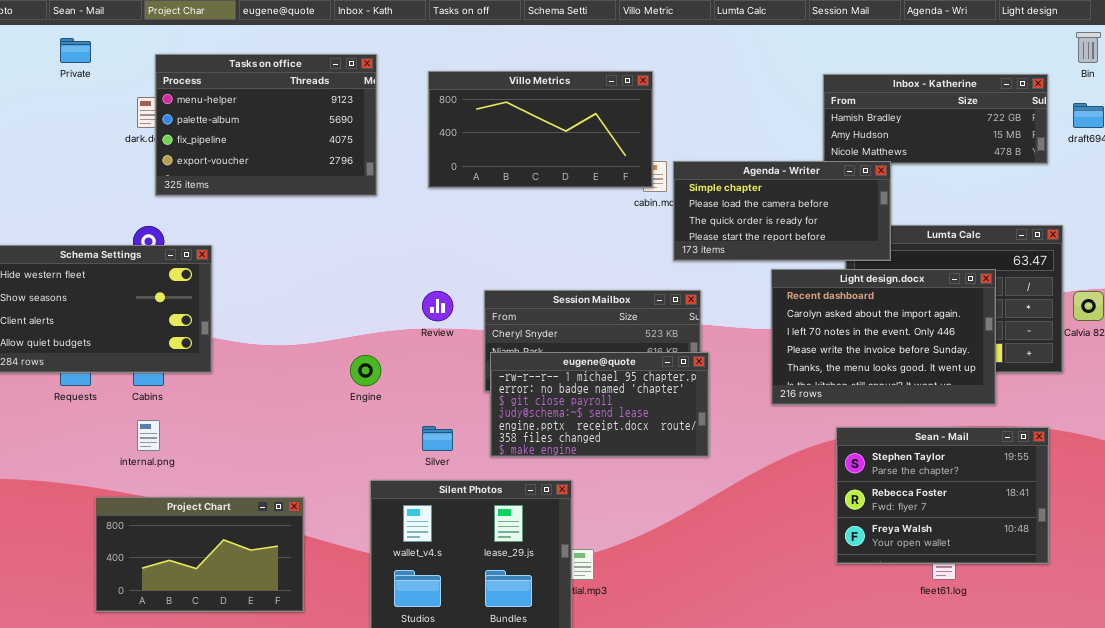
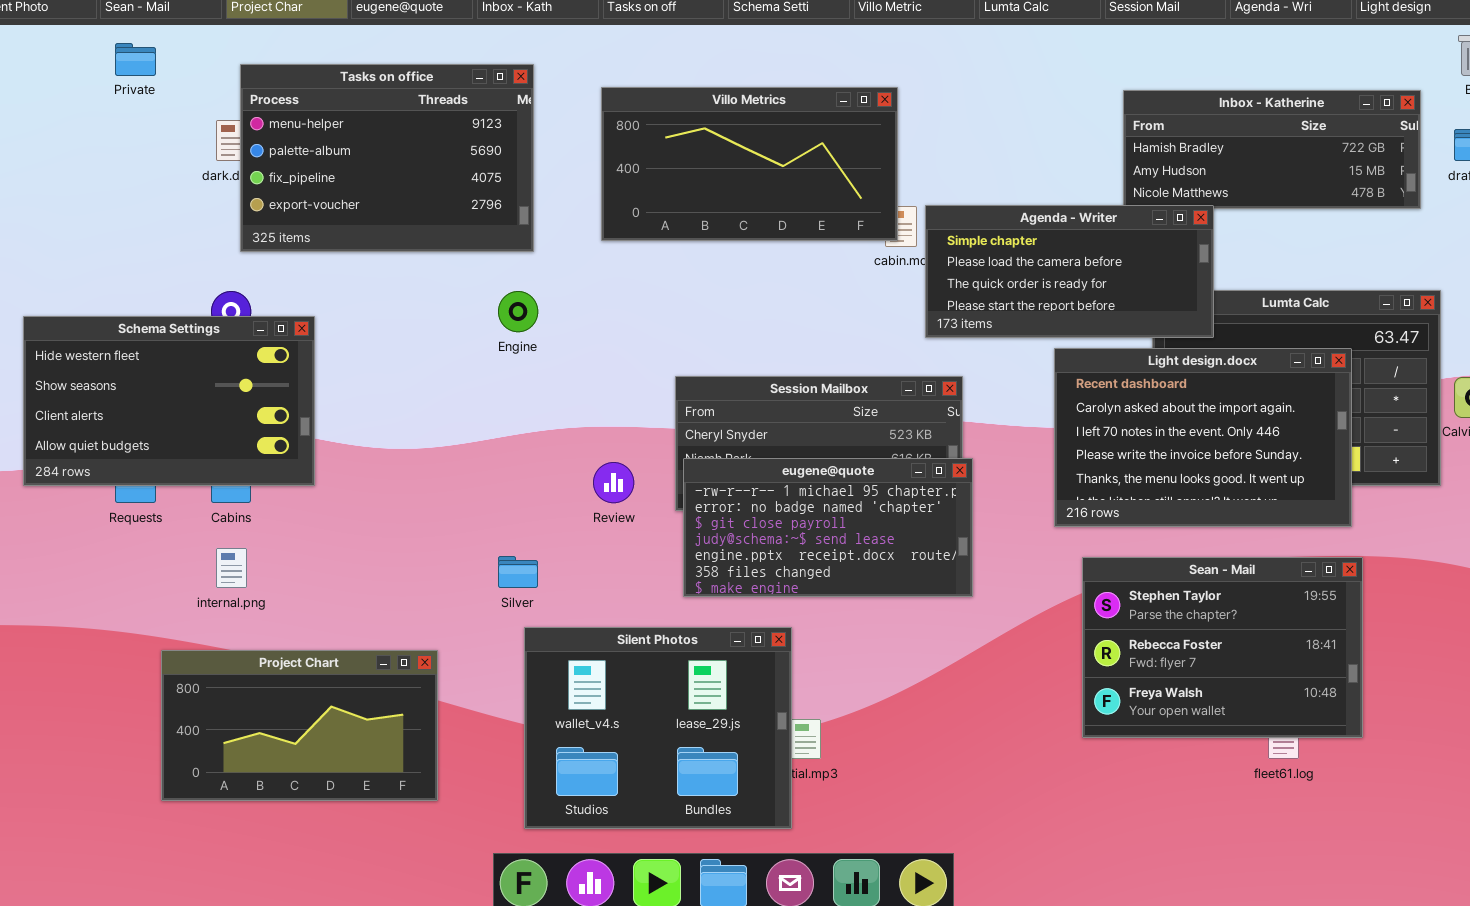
Review: [422,291,453,321] -> [593,462,634,503], moved
Engine: [350,355,381,386] -> [498,291,538,332], moved
Silver: [422,426,453,451] -> [498,556,538,588], moved
Sean - Mail: [836,427,1049,564] -> [1082,557,1363,738], moved

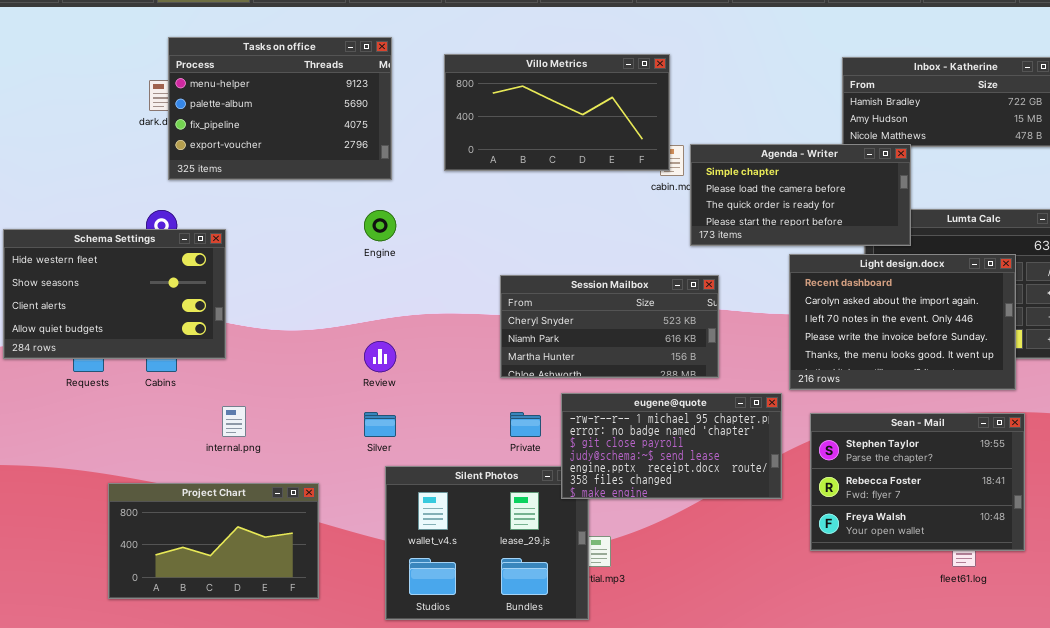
Private: [115,43,156,76] -> [510,412,541,437], moved
eugene@quote: [683,458,973,597] -> [561,393,782,499], moved
Review: [593,462,634,503] -> [364,341,396,372], moved
internal.png: [216,548,247,588] -> [222,406,246,437], moved

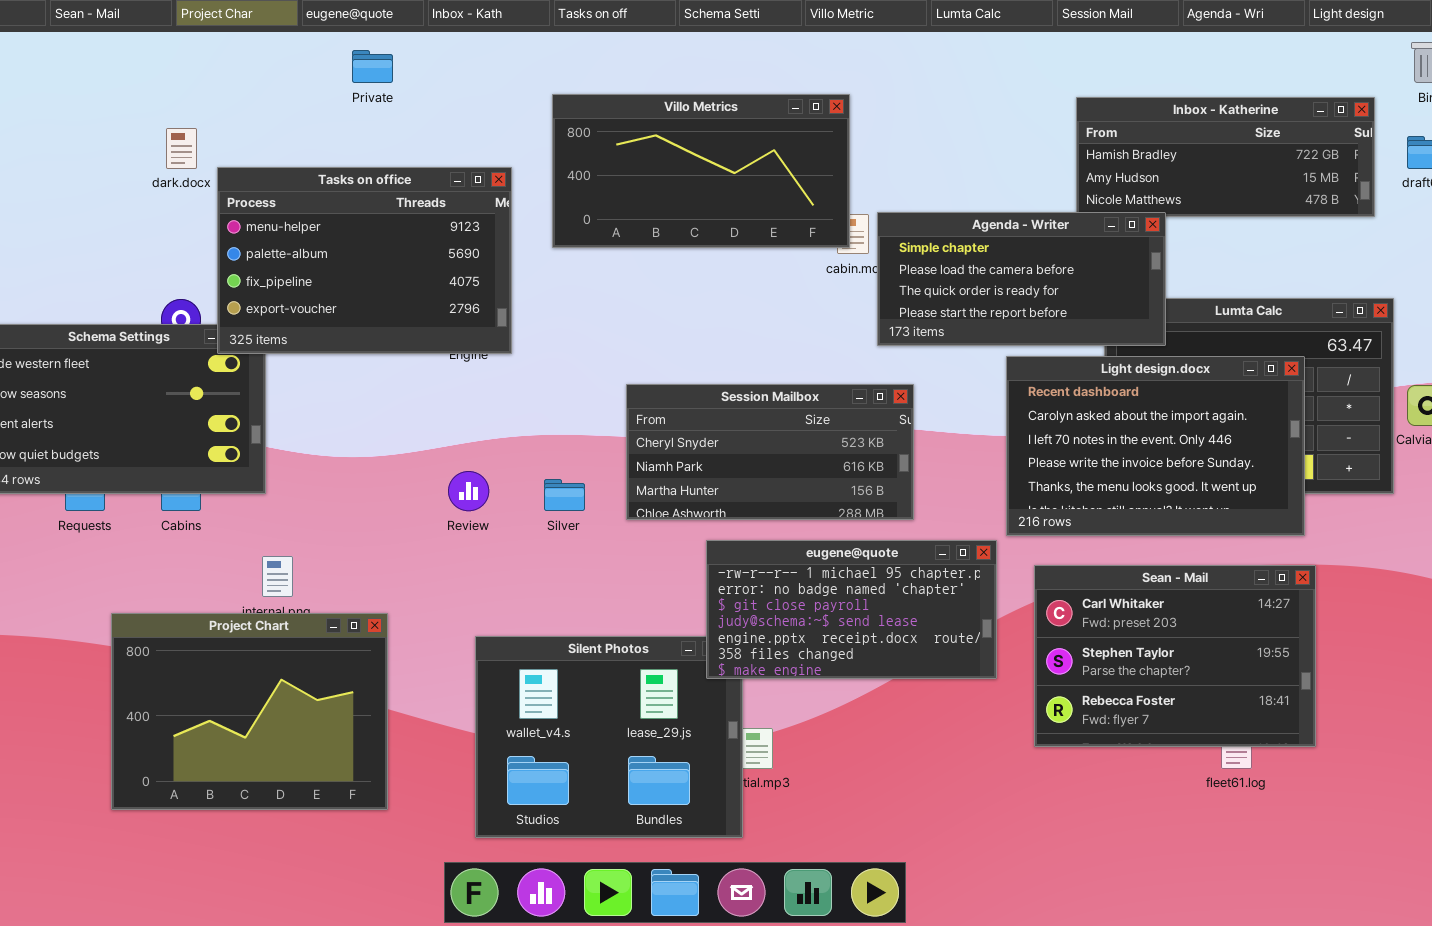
Tasks on office: [168,37,392,180] -> [217,167,512,354], moved
Silver: [364,412,396,437] -> [544,479,585,511], moved
Private: [510,412,541,437] -> [352,50,393,83], moved
Sean - Mail: [810,413,1025,551] -> [1034,565,1316,747], scrolled up 1 row
Project Chart: [108,483,319,599] -> [111,613,388,810], resized

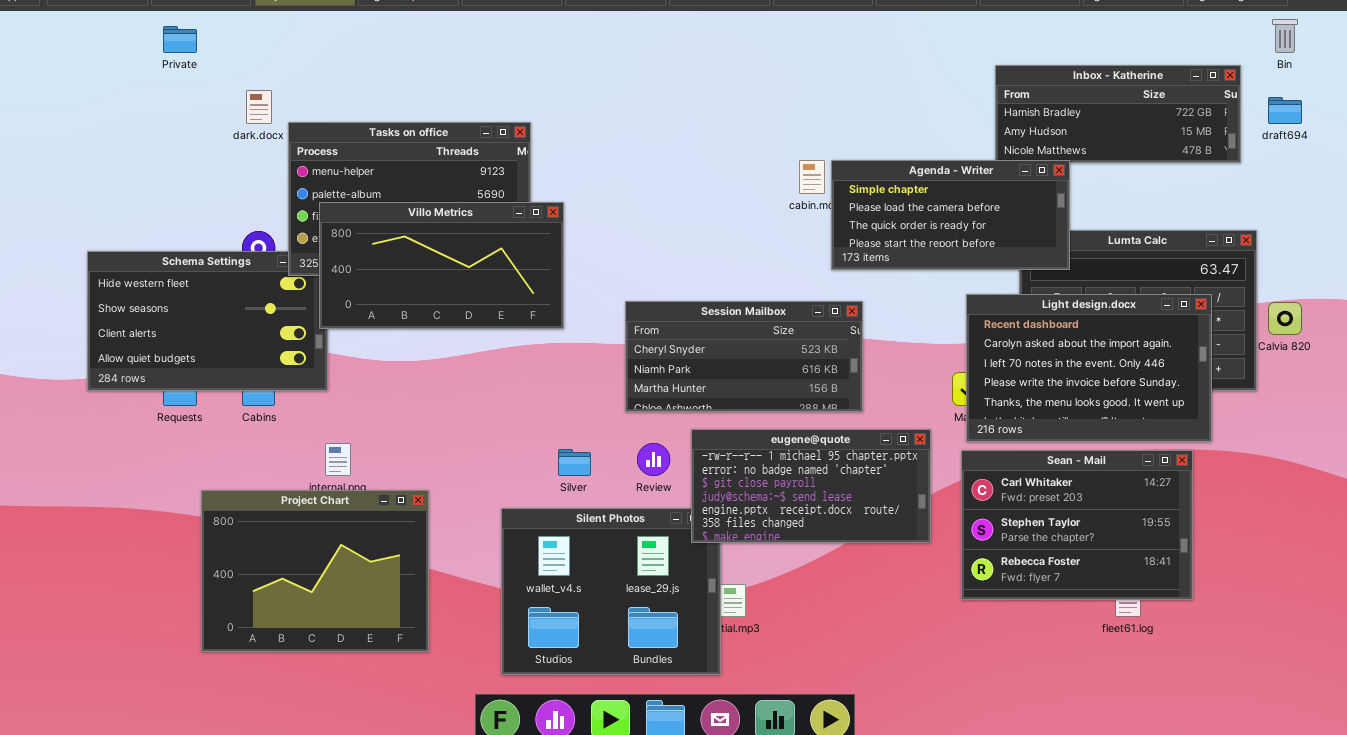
Private: [352,50,393,83] -> [163,26,197,53], moved
Villo Metrics: [552,94,850,248] -> [319,202,564,329], moved
Light design.docx: [1006,356,1305,536] -> [966,294,1212,442], moved
Review: [448,471,489,511] -> [637,443,670,476], moved
Silver: [544,479,585,511] -> [558,449,591,476], moved

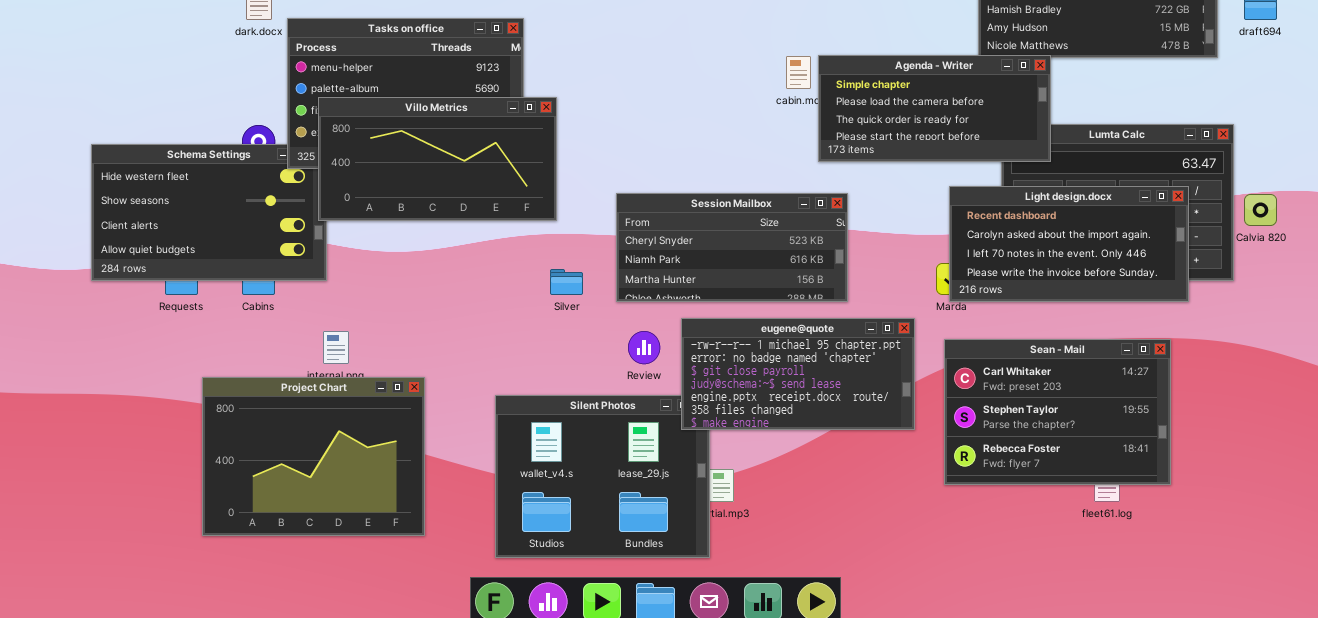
Light design.docx: [966,294,1212,442] -> [949,186,1189,302], resized
Silver: [558,449,591,476] -> [550,269,583,295], moved

